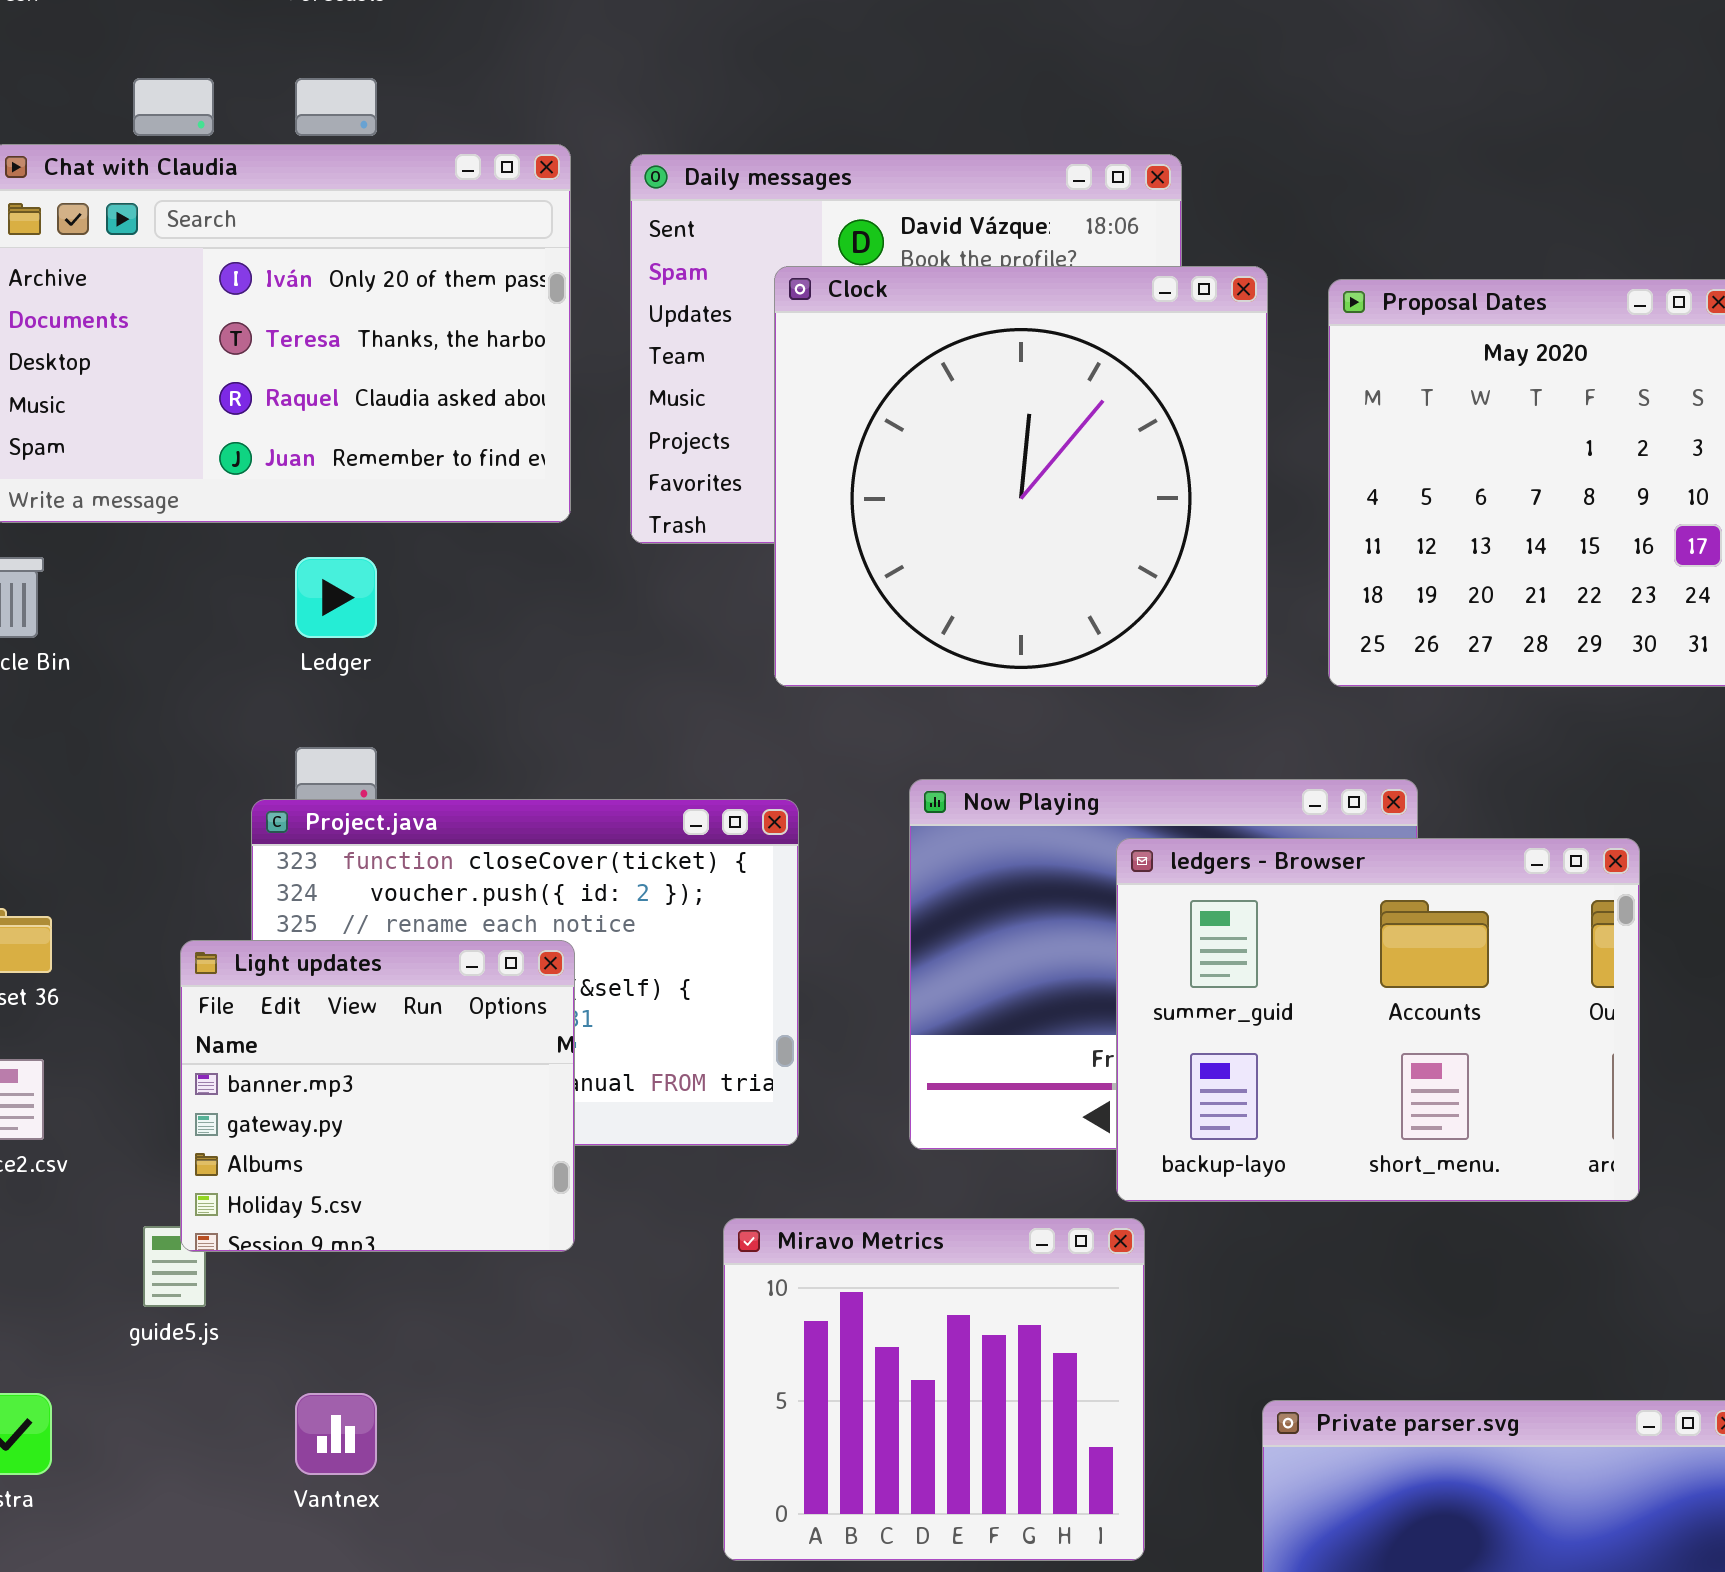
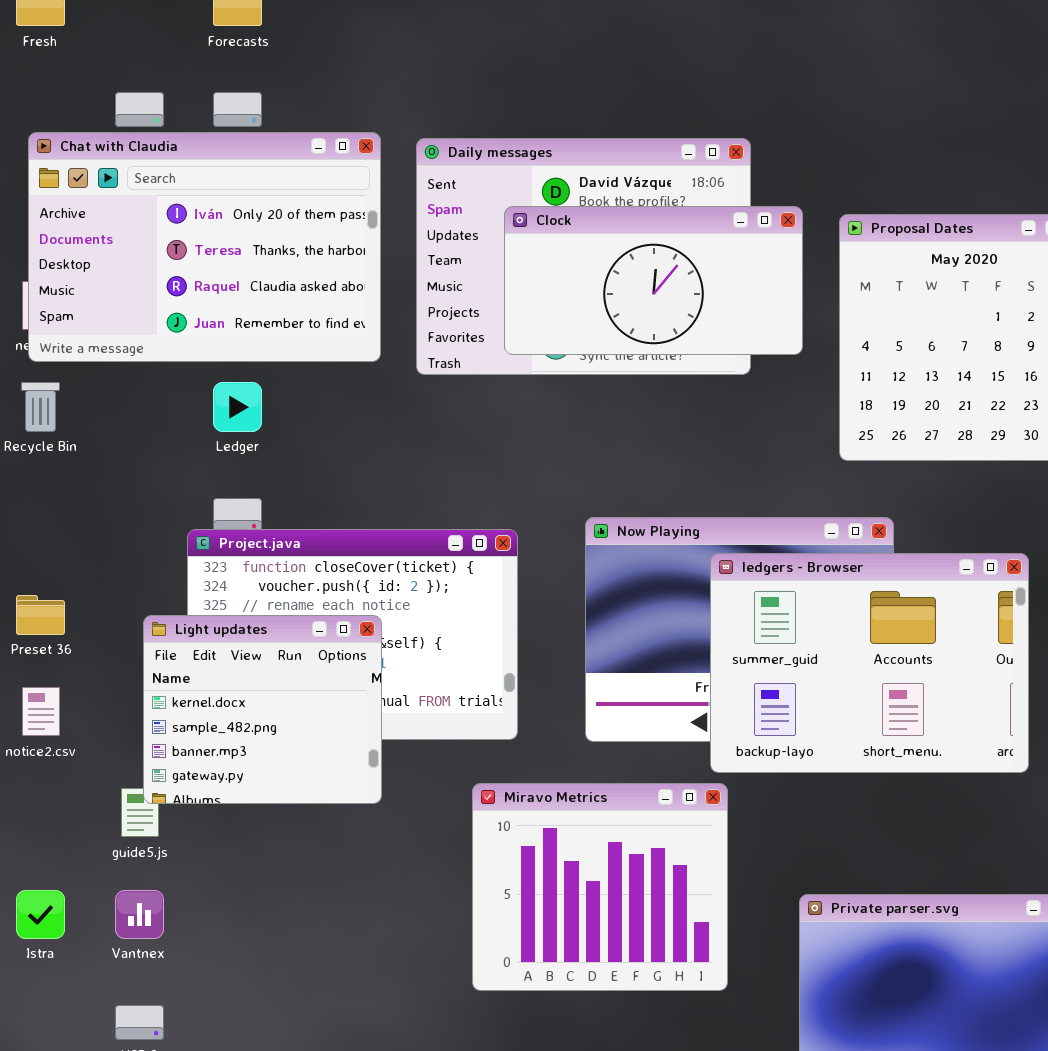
Clock: [774,266,1268,687] -> [504,206,803,355], resized
Light updates: [180,940,575,1252] -> [143,615,382,804], scrolled up 2 rows
Vantnex: [295,1393,377,1475] -> [115,890,164,939], moved

